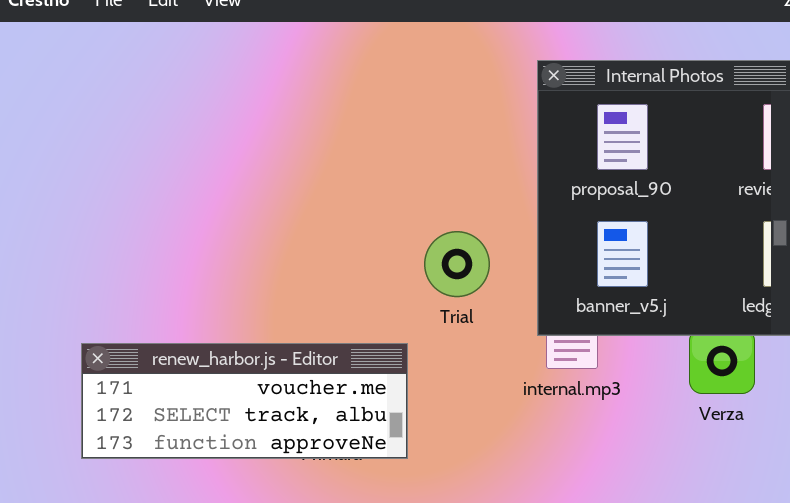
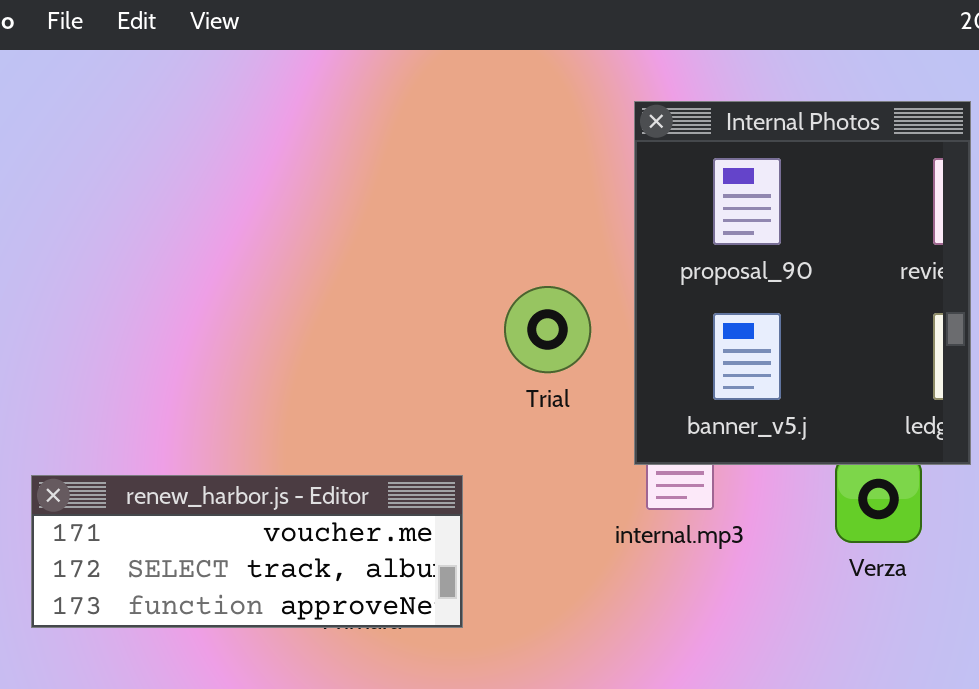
Trial: [424,231,490,297] -> [504,286,591,373], moved

